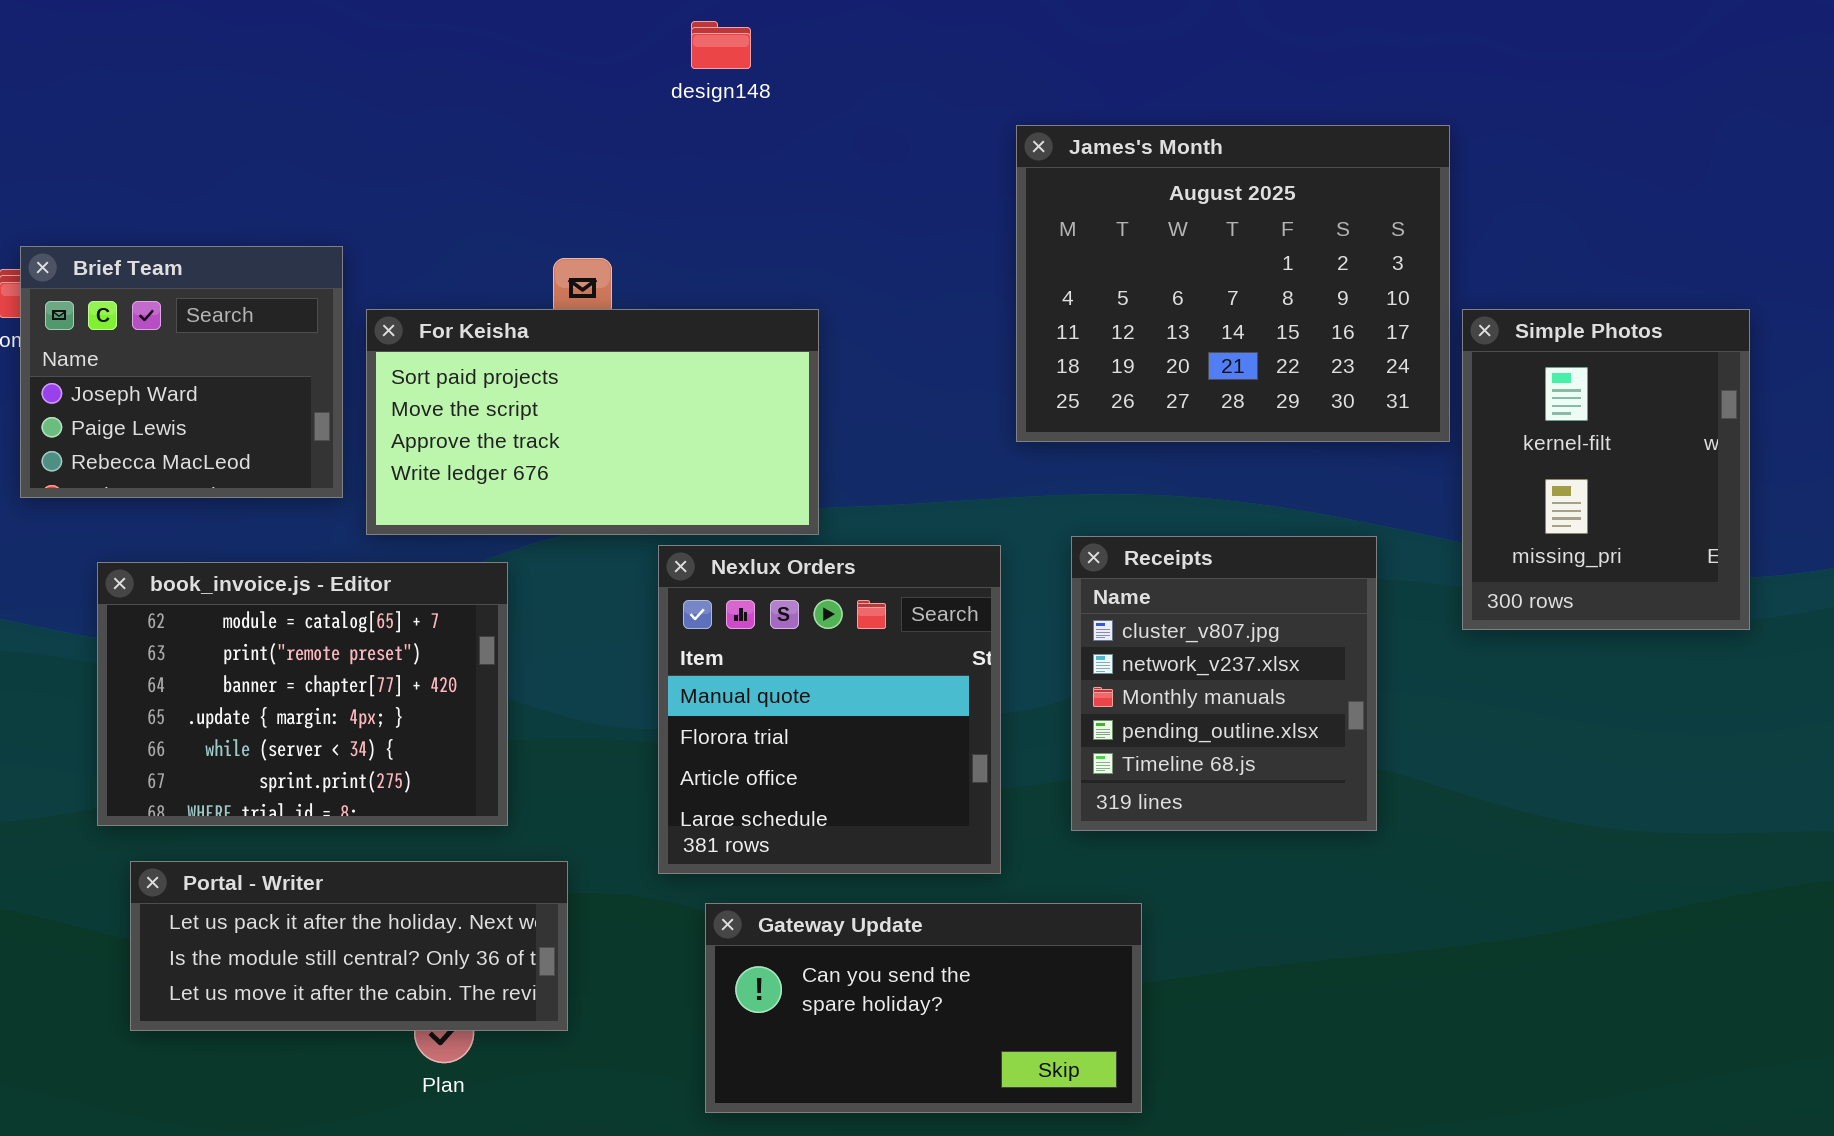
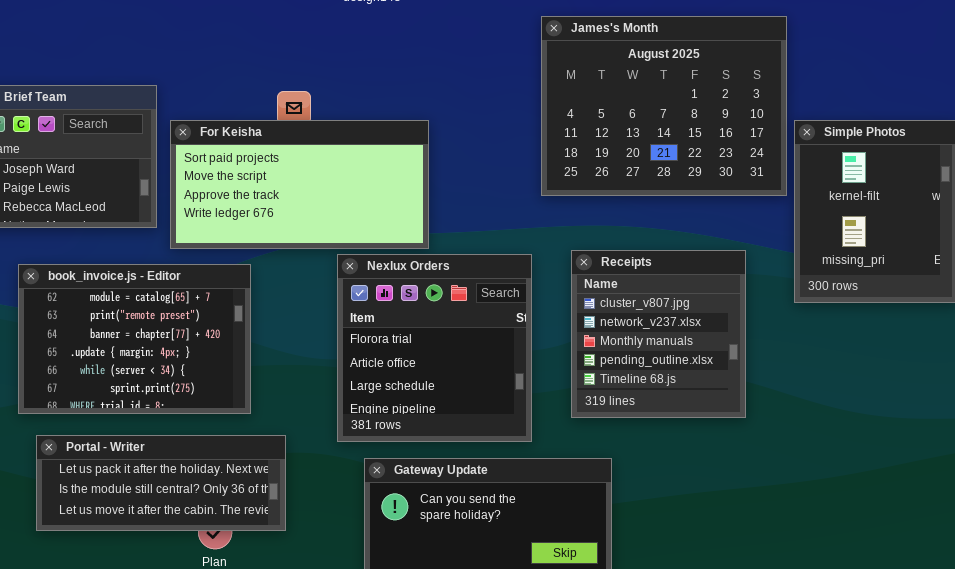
Nexlux Orders: [658,545,1001,874] -> [337,254,532,442], scrolled down 1 row

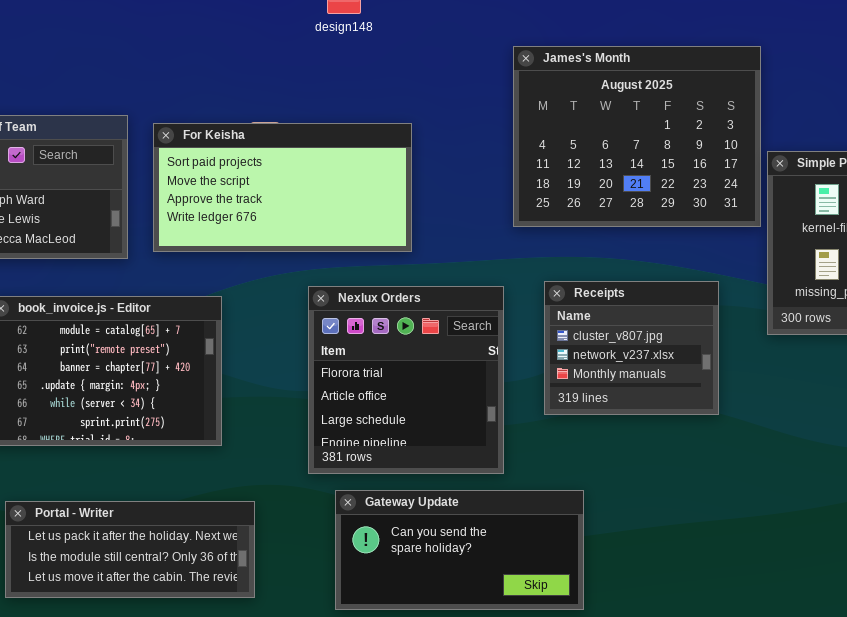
For Keisha: [170,120,429,249] -> [153,123,412,252], moved
Receipts: [571,250,746,418] -> [544,281,719,415], resized
Portal - Writer: [36,435,286,531] -> [5,501,255,598], moved

